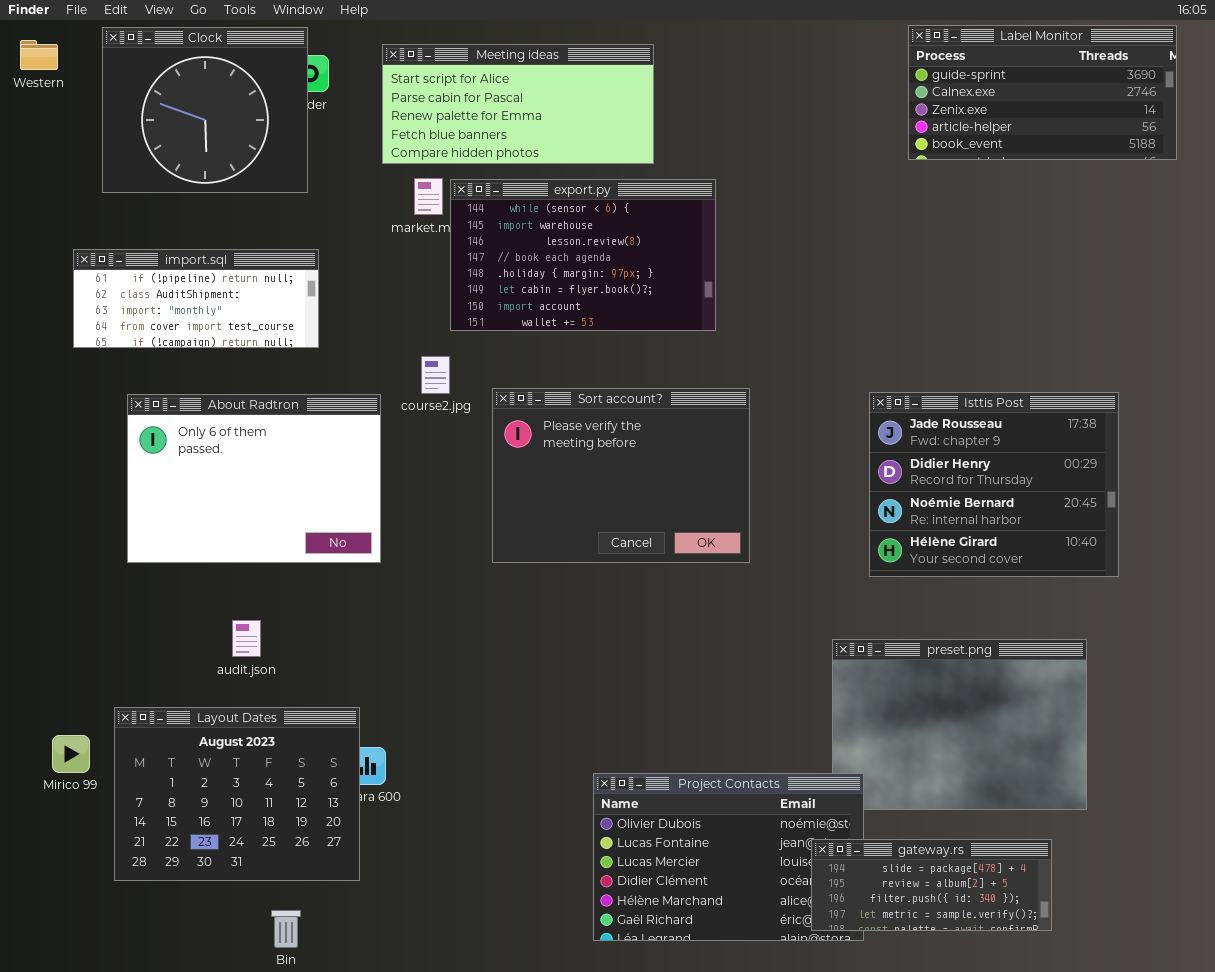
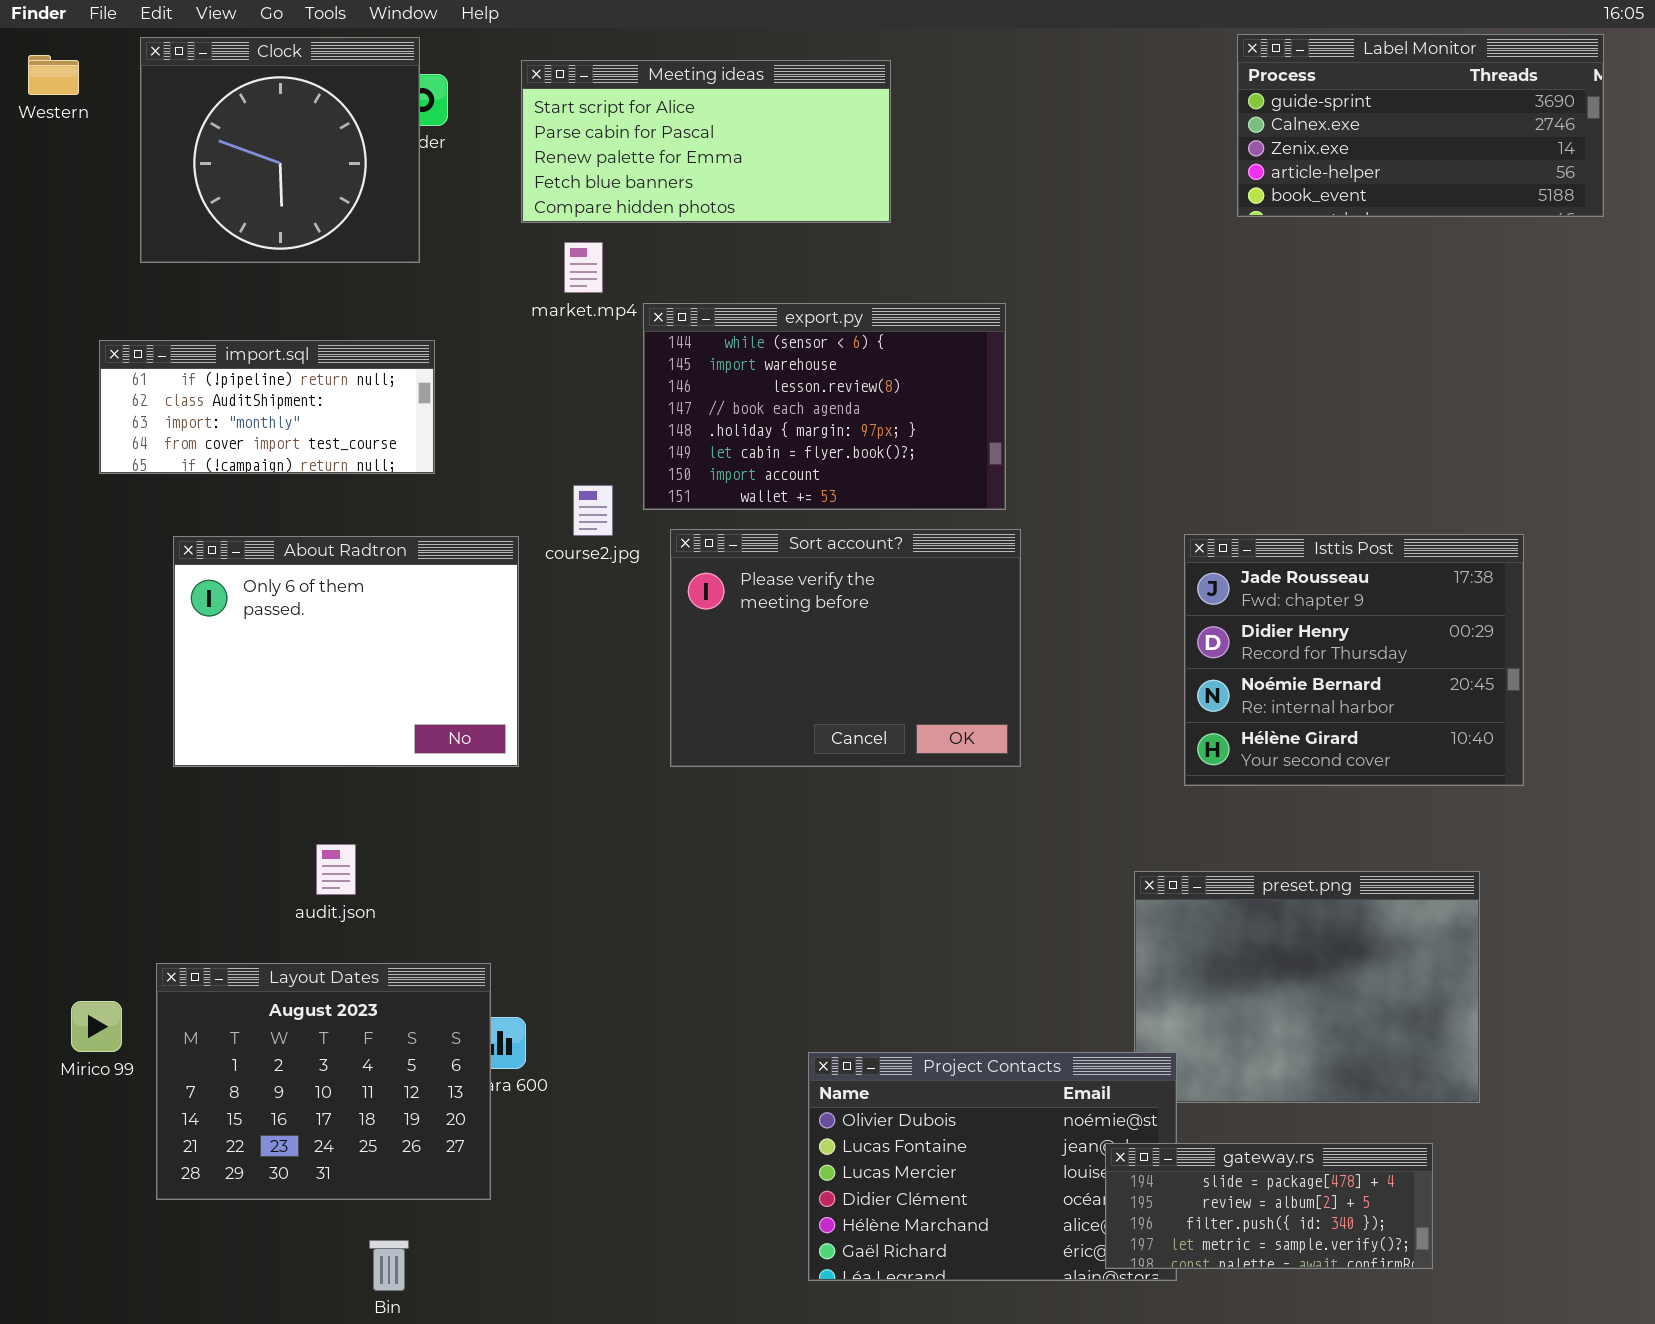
export.py: [450,179,716,331] -> [643,303,1006,510], moved

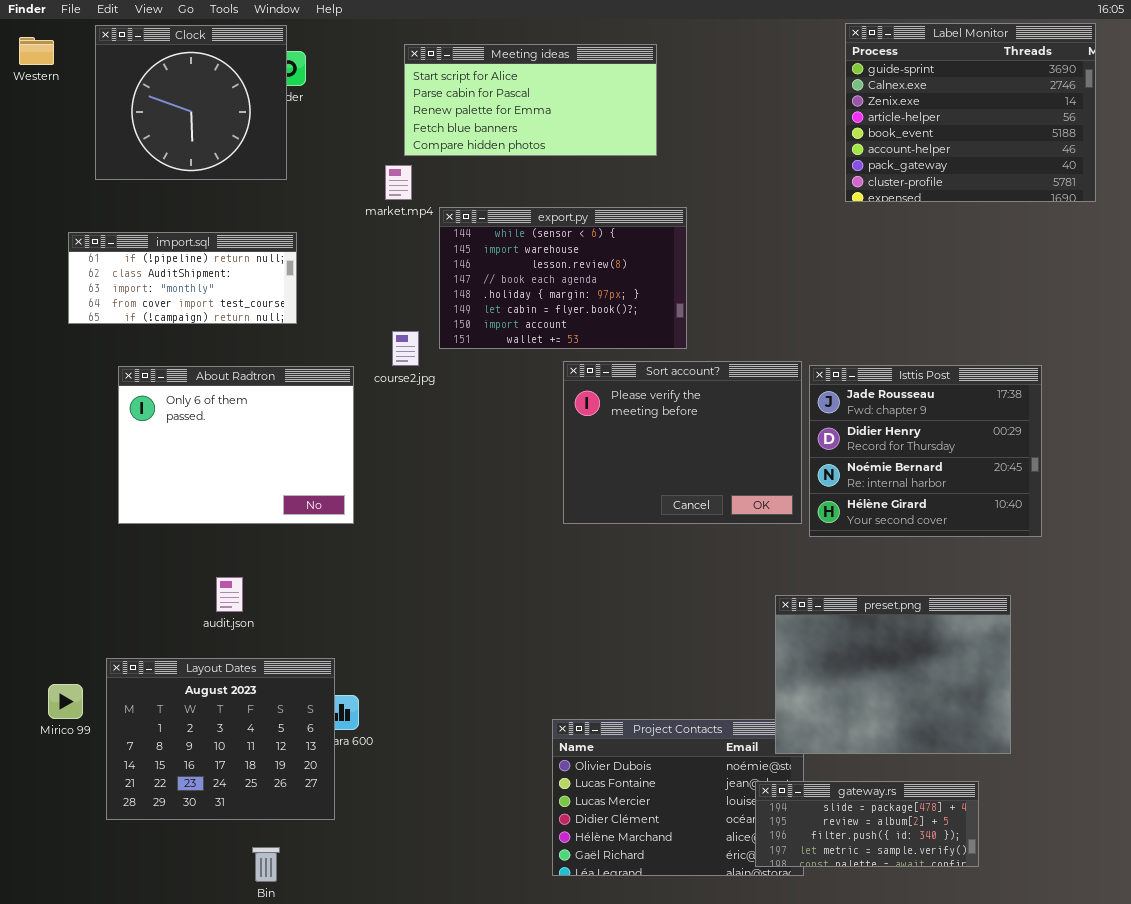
Label Monitor: [1237,34,1604,217] -> [845,23,1096,202], resized
Meeting ideas: [521,60,891,223] -> [404,44,657,156], moved
Sort account?: [670,529,1021,767] -> [563,361,802,524], moved
preset.png: [1134,871,1480,1103] -> [775,595,1011,754], raised

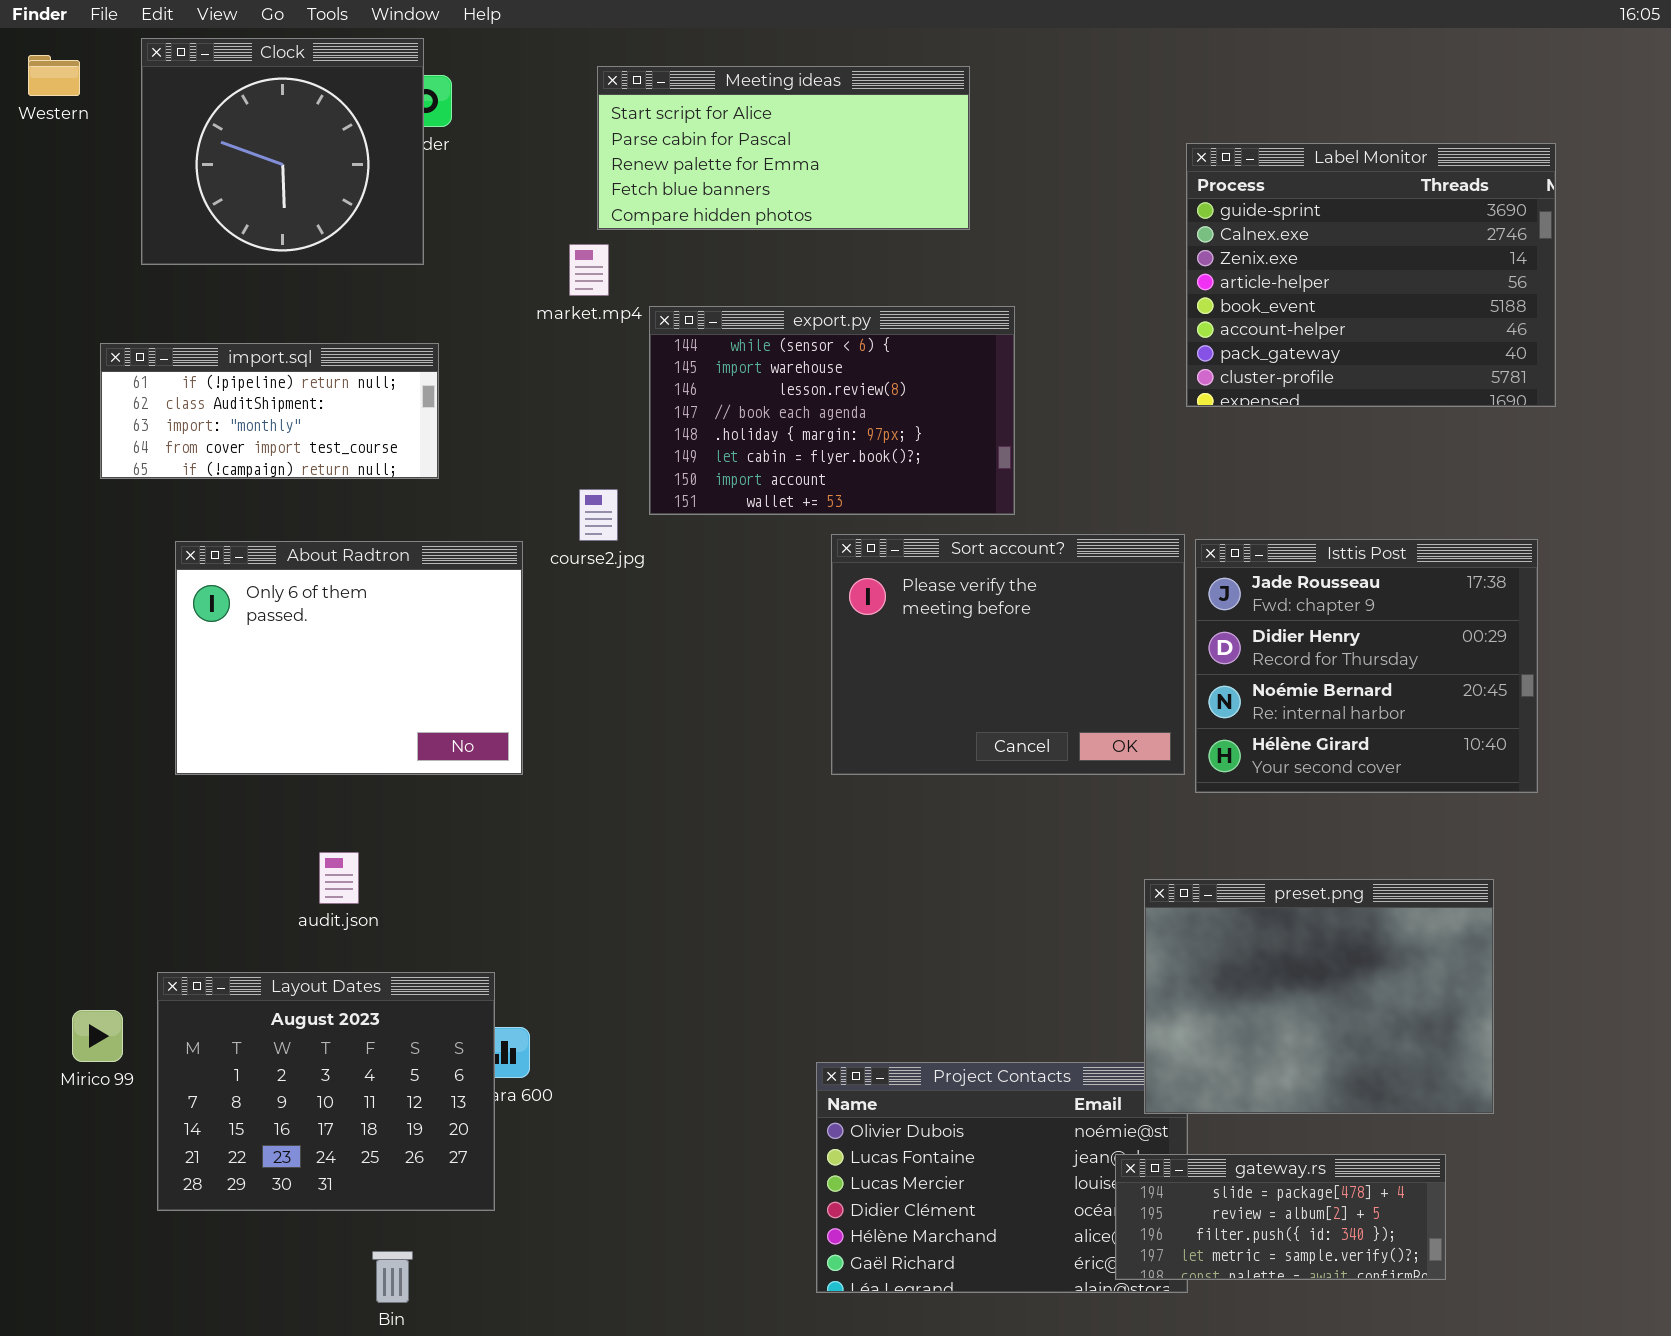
Label Monitor: [845,23,1096,202] -> [1186,143,1556,407], moved

